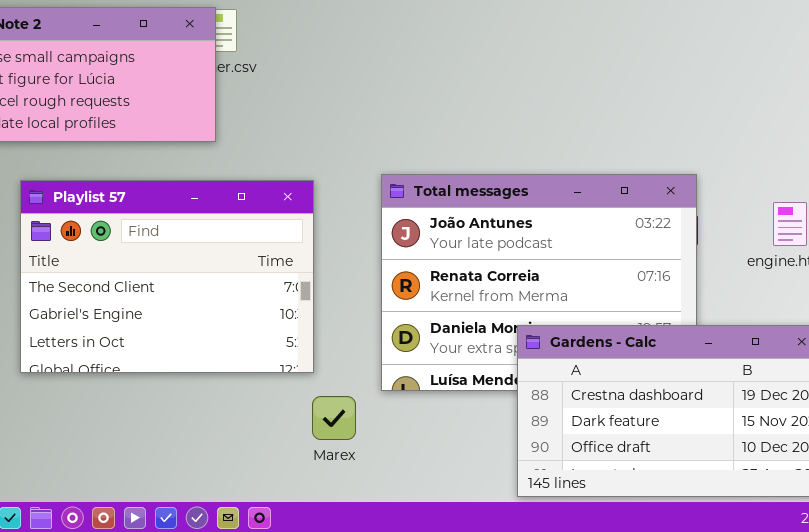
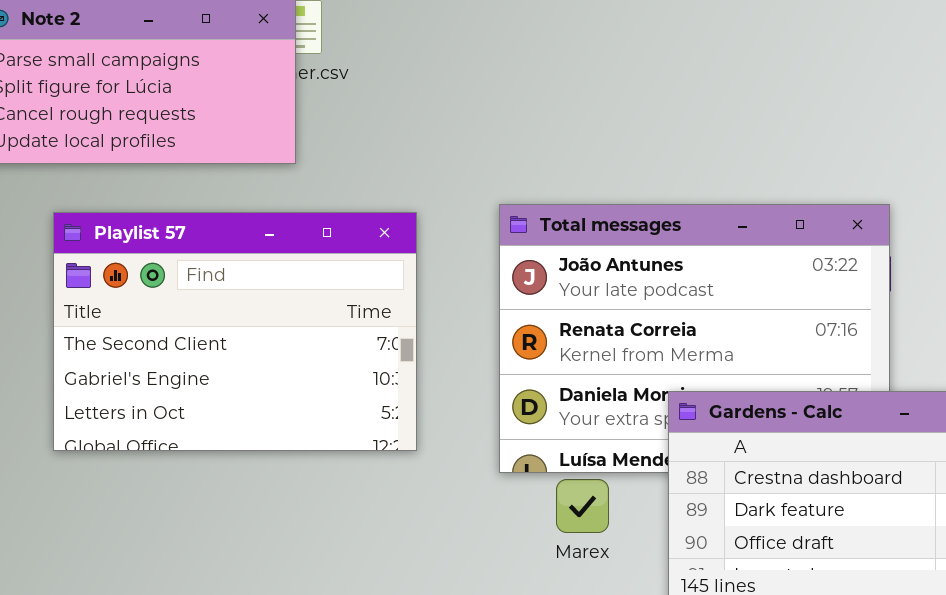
Marex: [312,396,356,440] -> [556,479,609,533], moved

